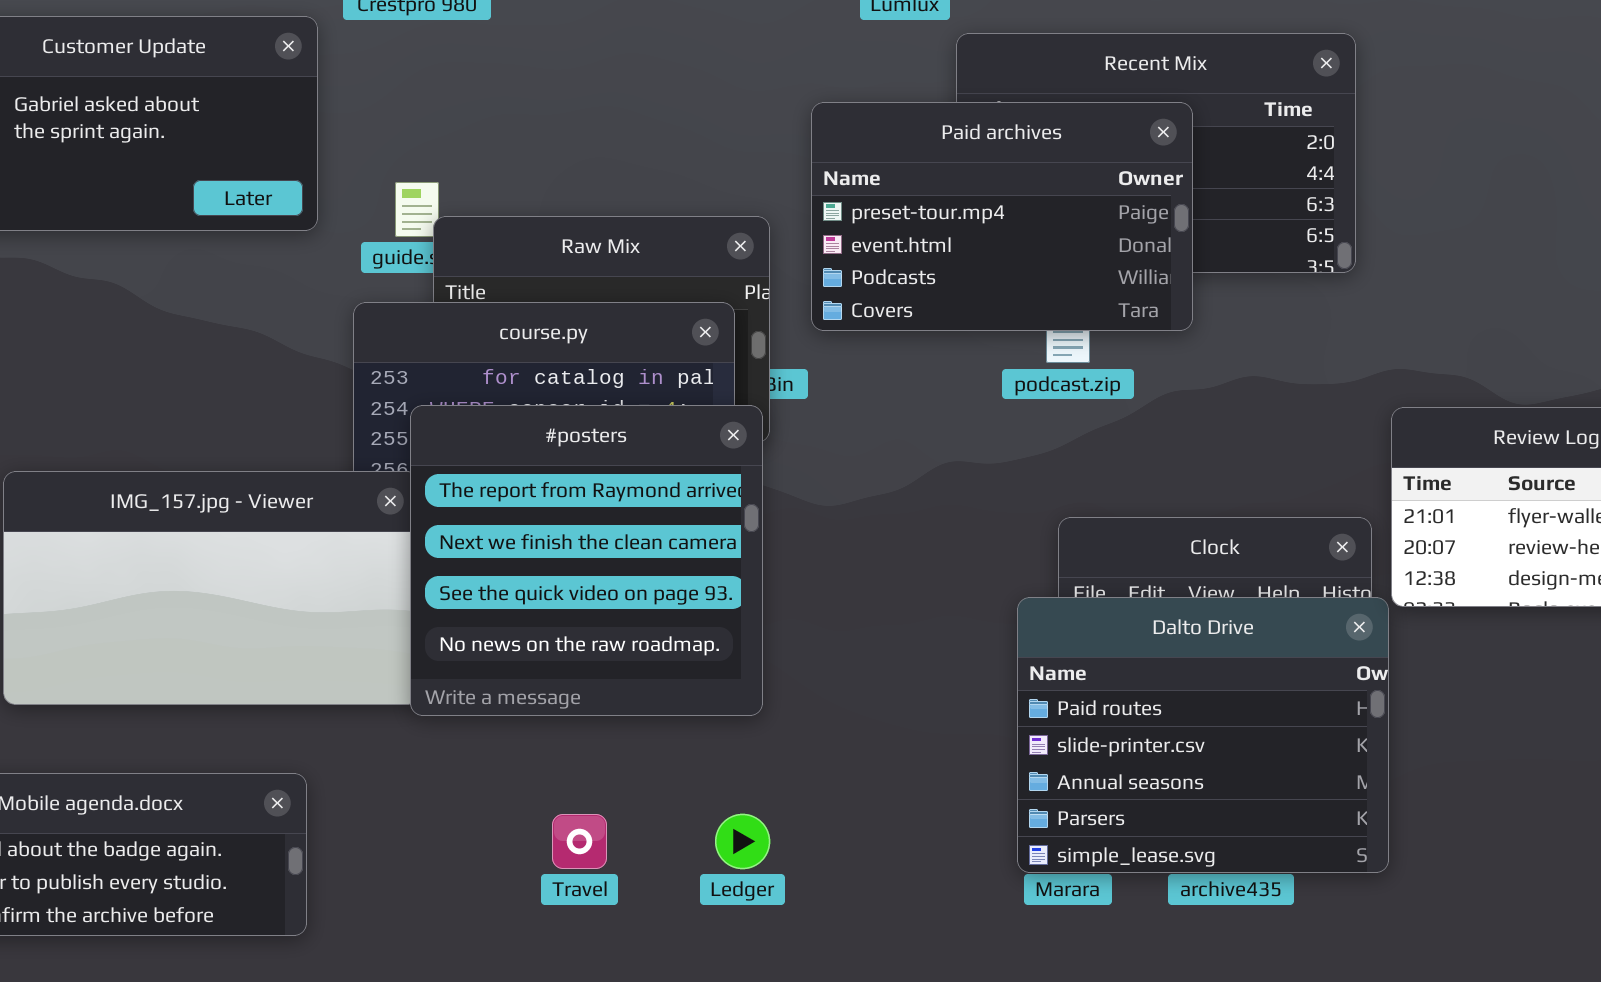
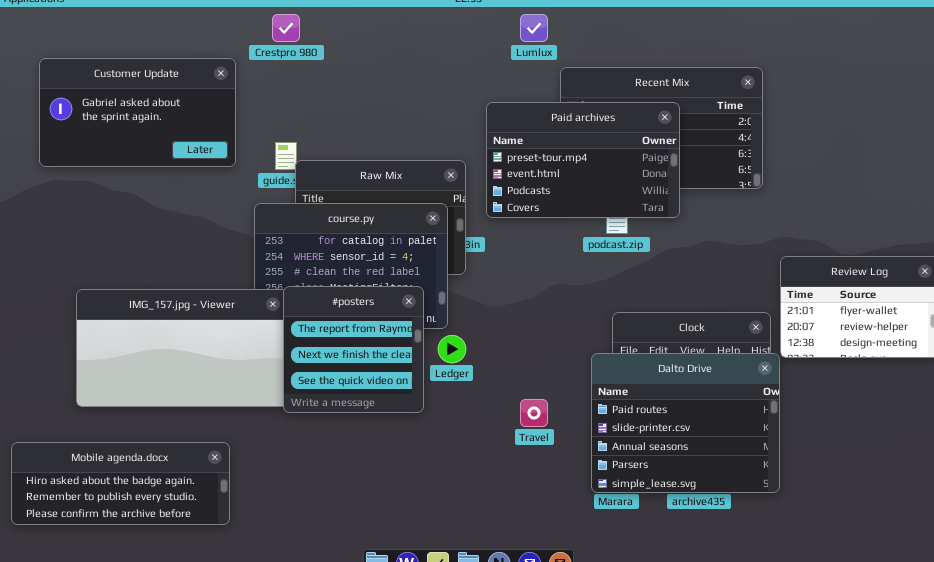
#posters: [410,405,763,716] -> [283,286,424,413], resized
Travel: [552,814,607,869] -> [520,399,548,427], moved
Ledger: [715,814,770,869] -> [438,335,466,363], moved

